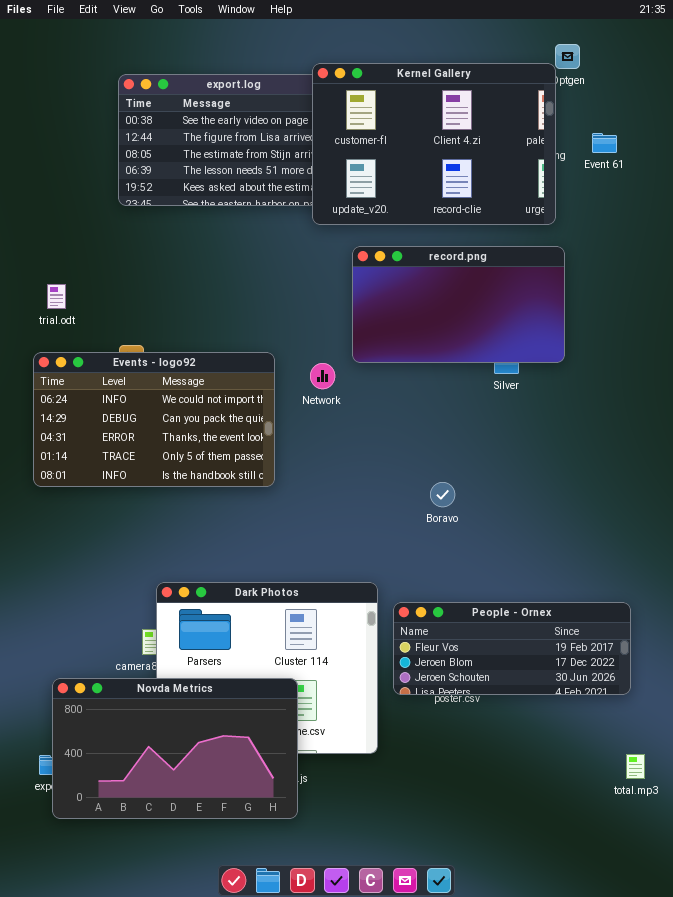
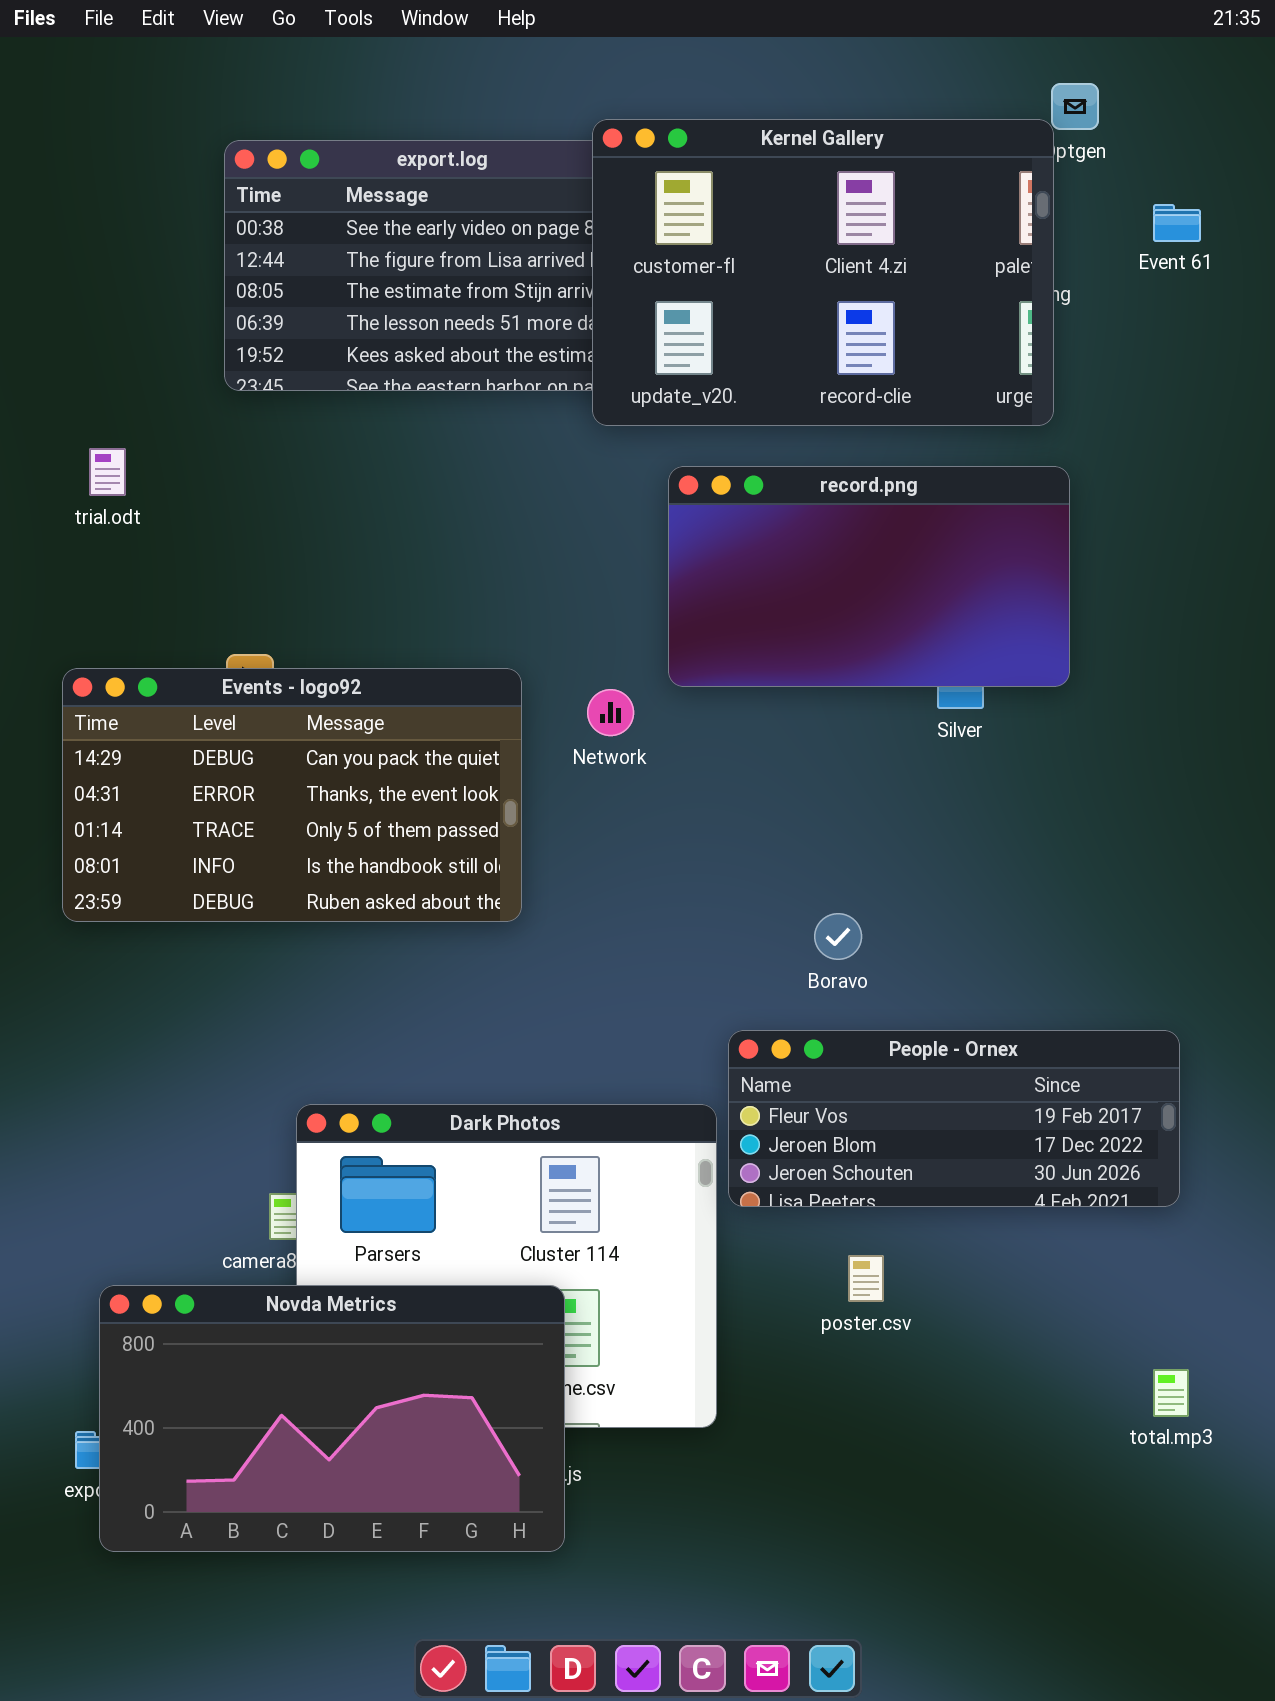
Event 61: [592,133,617,153] -> [1153,204,1201,242], moved
trial.odt: [47,284,66,309] -> [89,448,126,496], moved
Events - logo92: [33,352,275,487] -> [62,668,522,922], scrolled down 1 row
People - Ornex: [393,602,631,695] -> [728,1030,1180,1207], moved
total.mp3: [626,754,645,779] -> [1153,1369,1189,1417], moved

